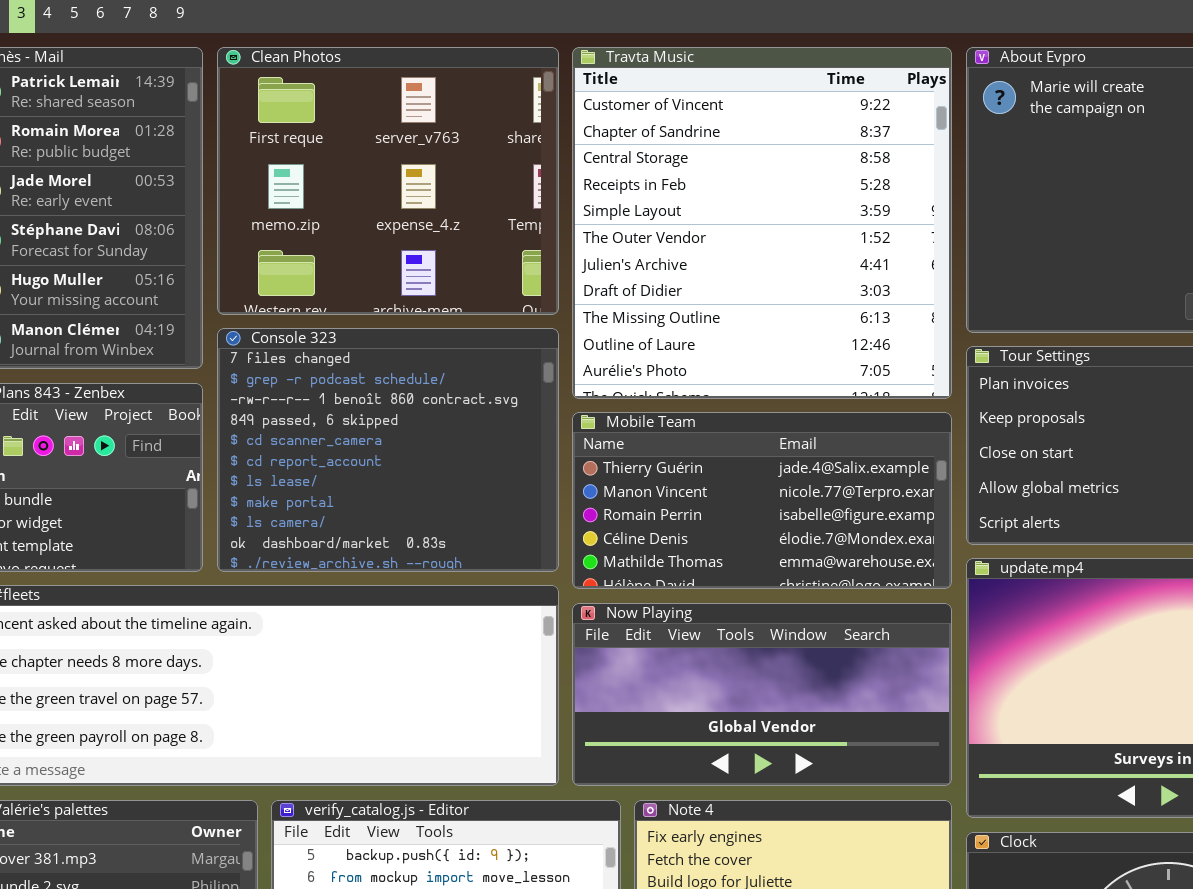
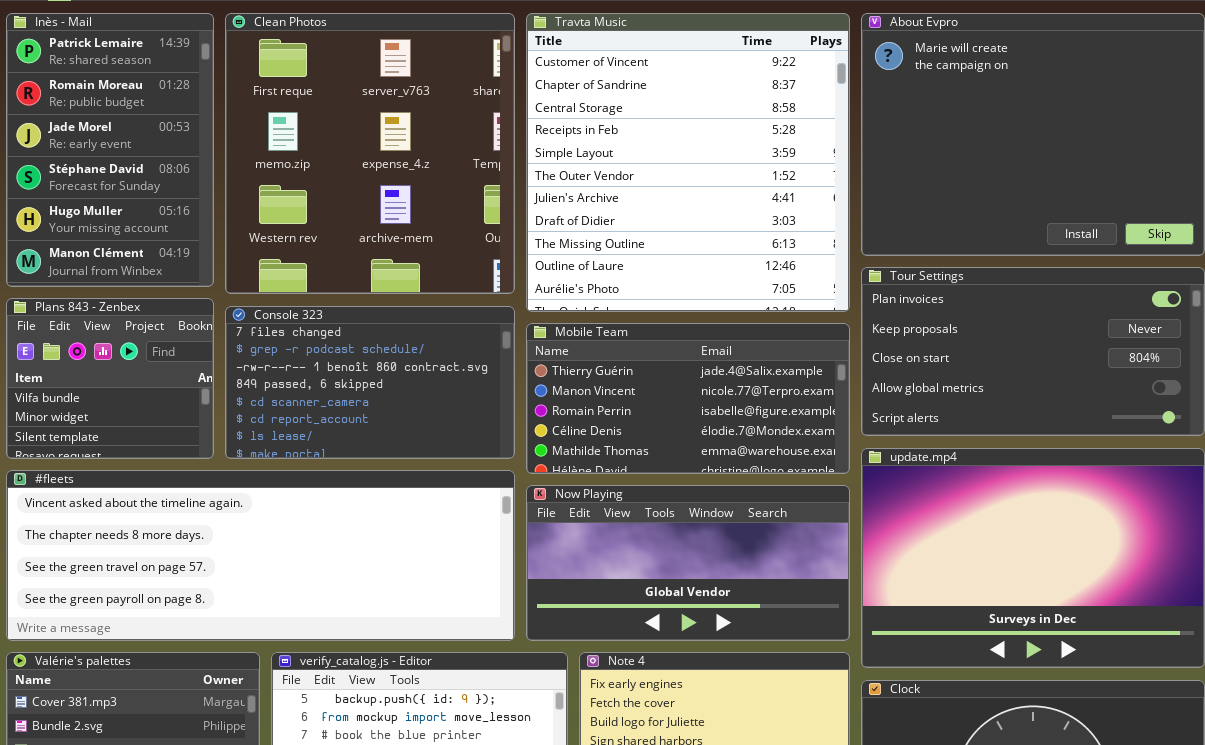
Clean Photos: [217,47,559,315] -> [225,13,515,294], resized
Console 323: [217,328,559,572] -> [225,306,515,459], resized

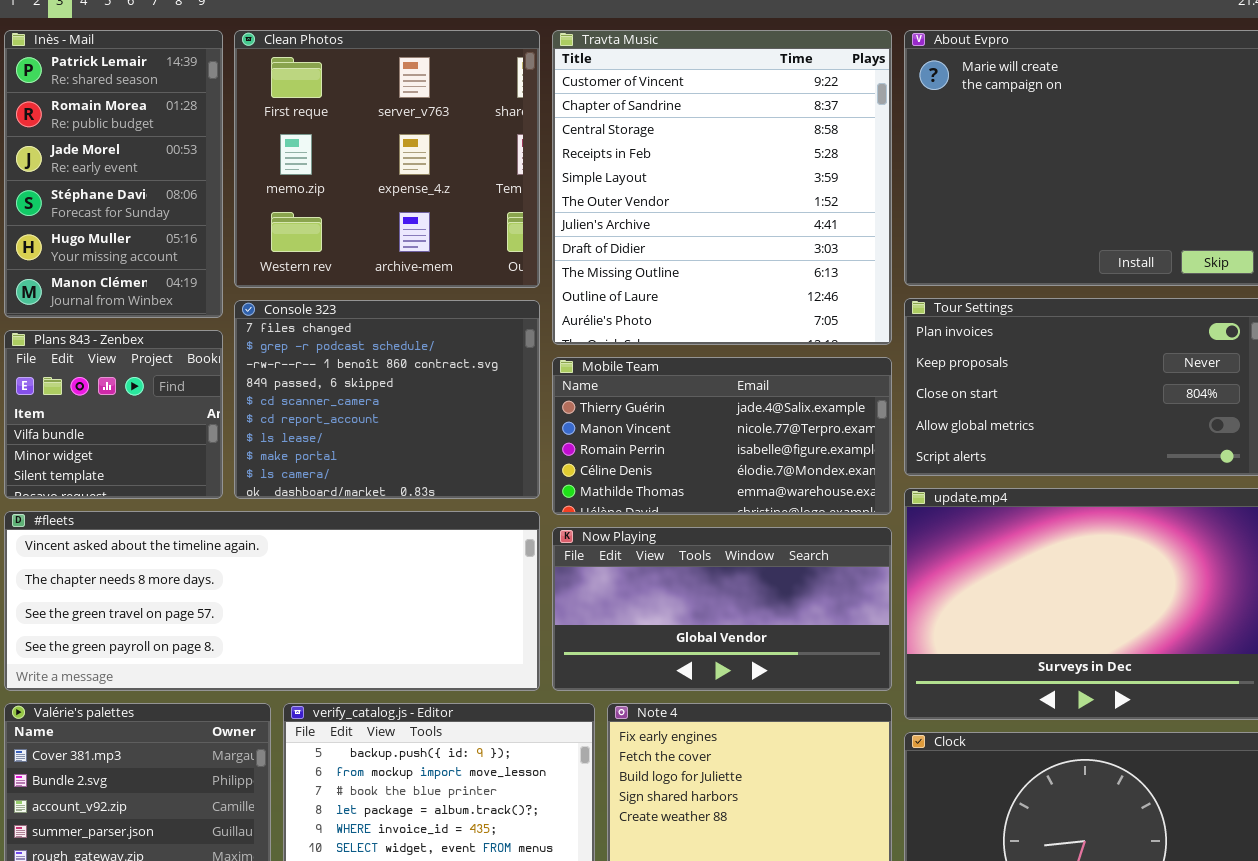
Clean Photos: [225,13,515,294] -> [234,30,540,288], resized
Console 323: [225,306,515,459] -> [234,300,540,499], resized

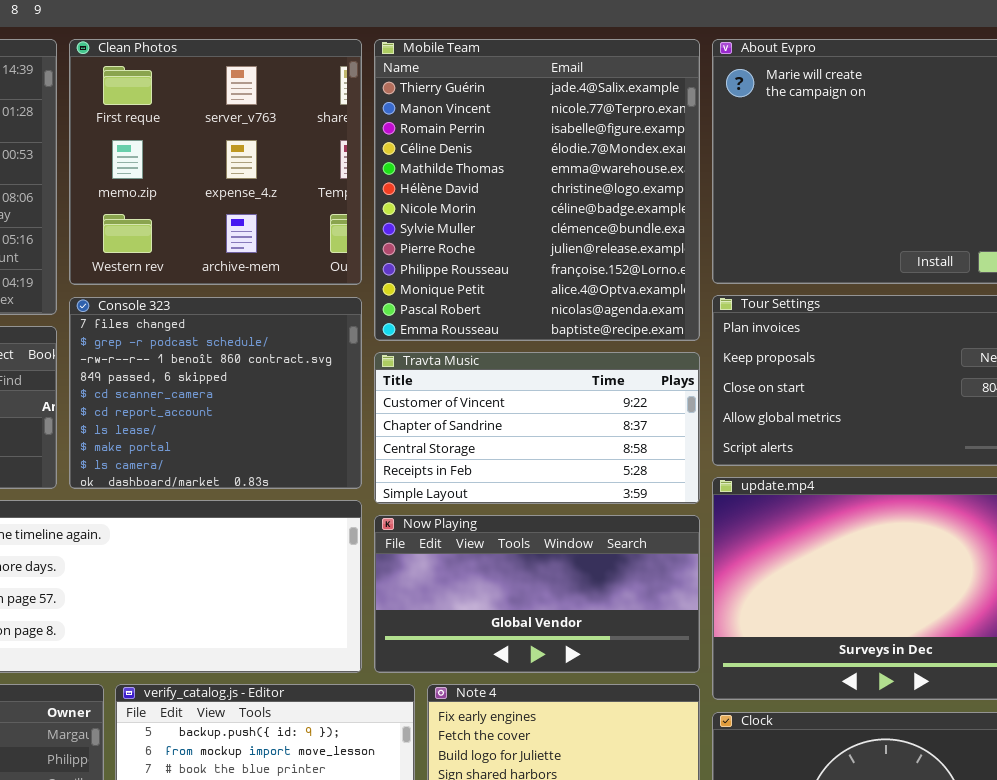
Travta Music: [552,30,892,345] -> [374,352,700,504], moved, resized
Mobile Team: [552,357,892,515] -> [374,39,700,341], moved, resized

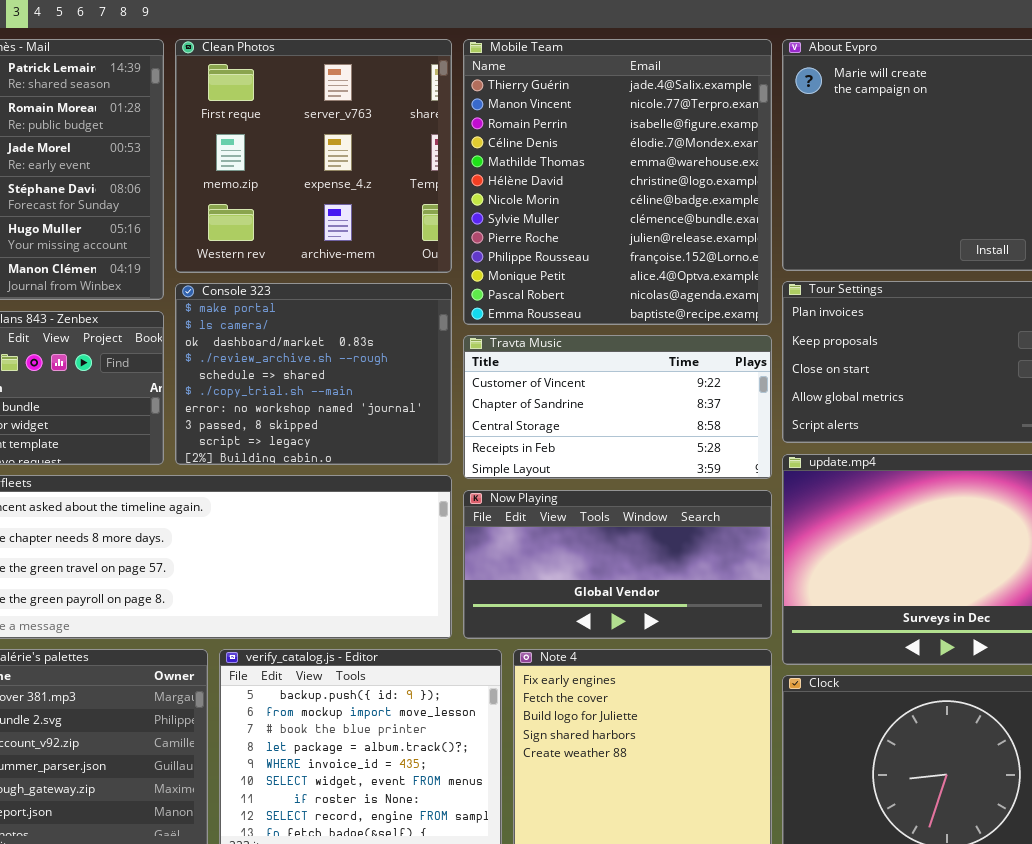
Console 323: [69,297,362,489] -> [175,283,452,465], scrolled down 7 rows

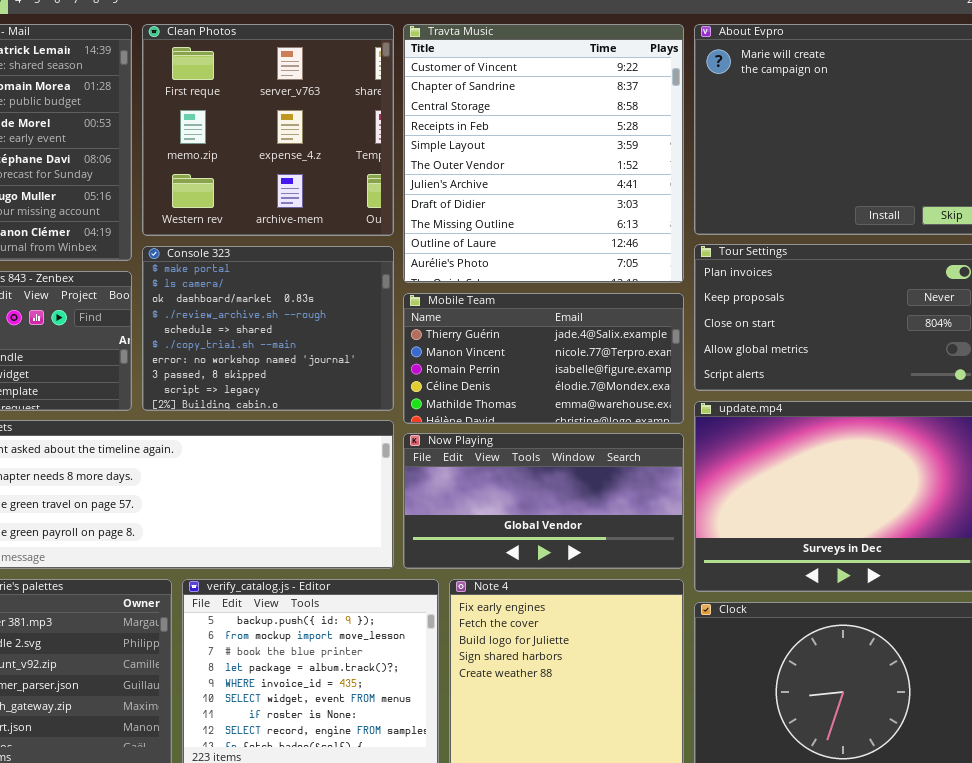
Mobile Team: [463,39,772,325] -> [403,293,684,424], moved, resized
Travta Music: [463,335,772,479] -> [403,24,684,283], moved, resized

